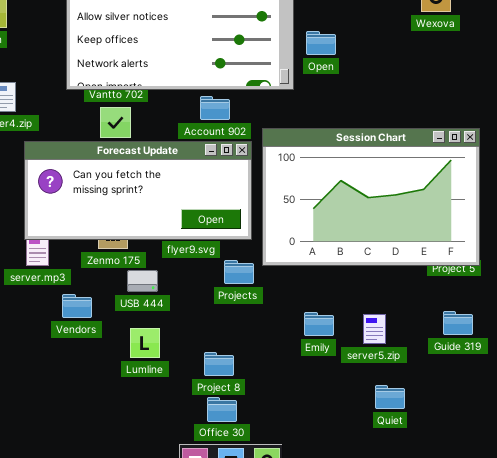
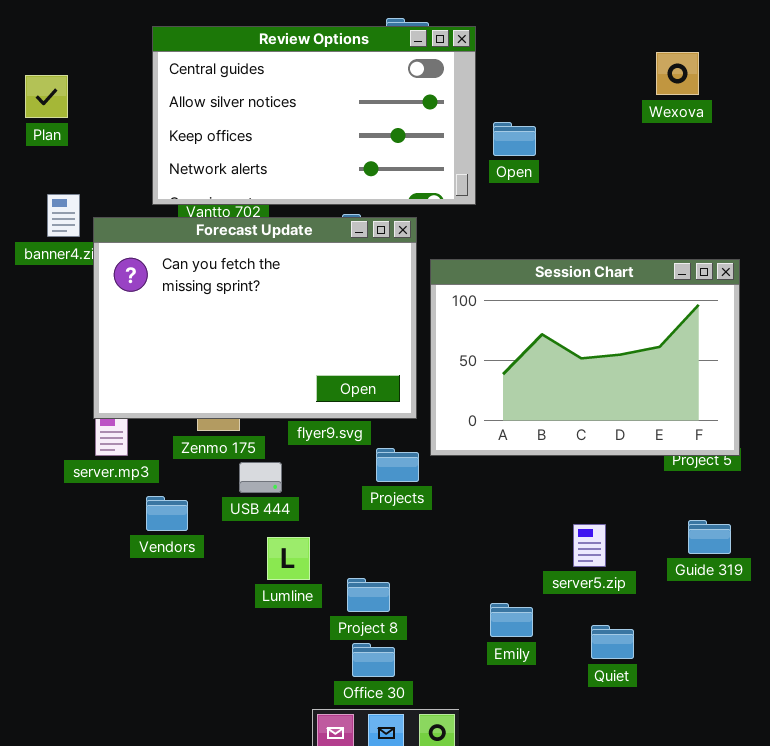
Forecast Update: [24,141,252,240] -> [93,217,417,419], resized
Emily: [304,312,334,336] -> [490,603,533,637], moved
Lumline: [130,328,160,358] -> [267,537,310,580], moved

